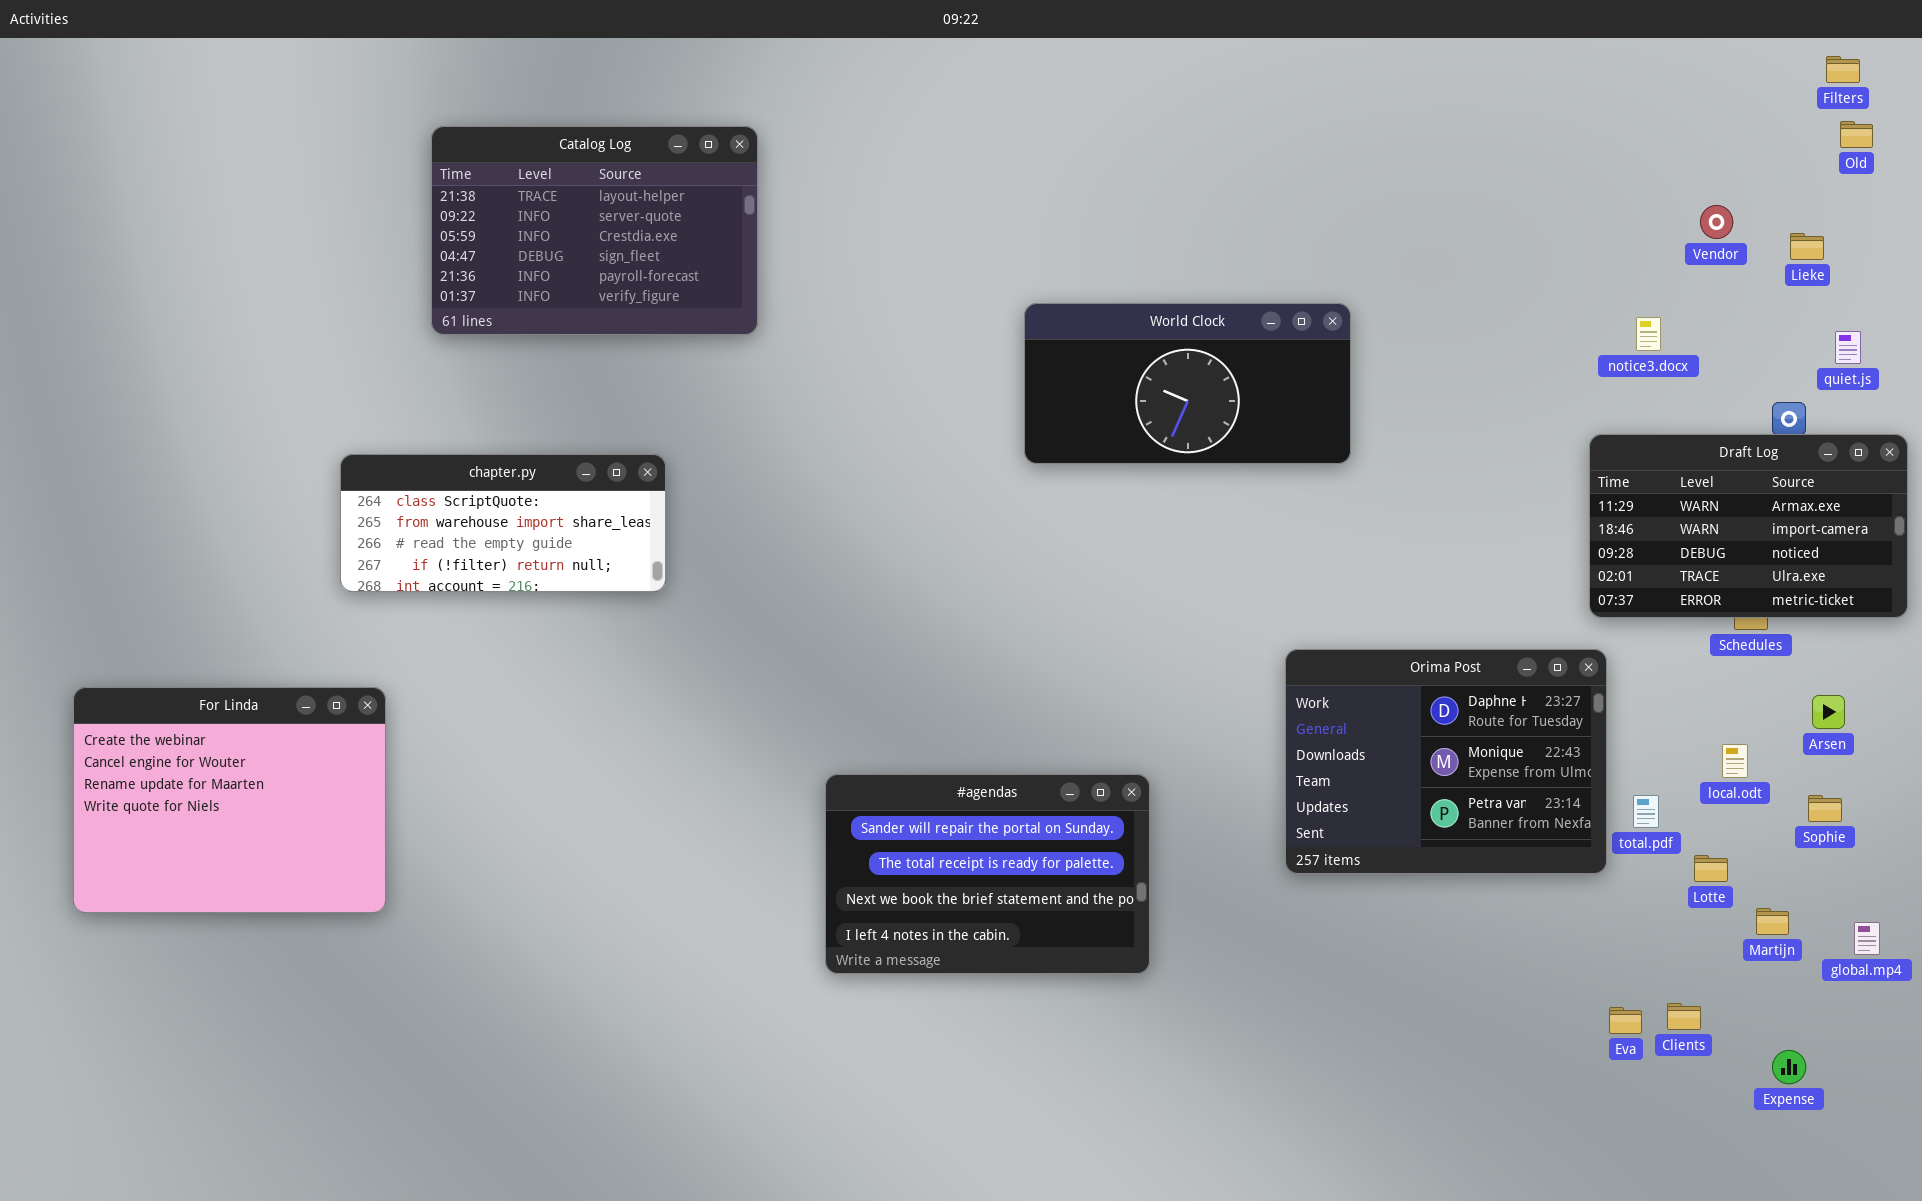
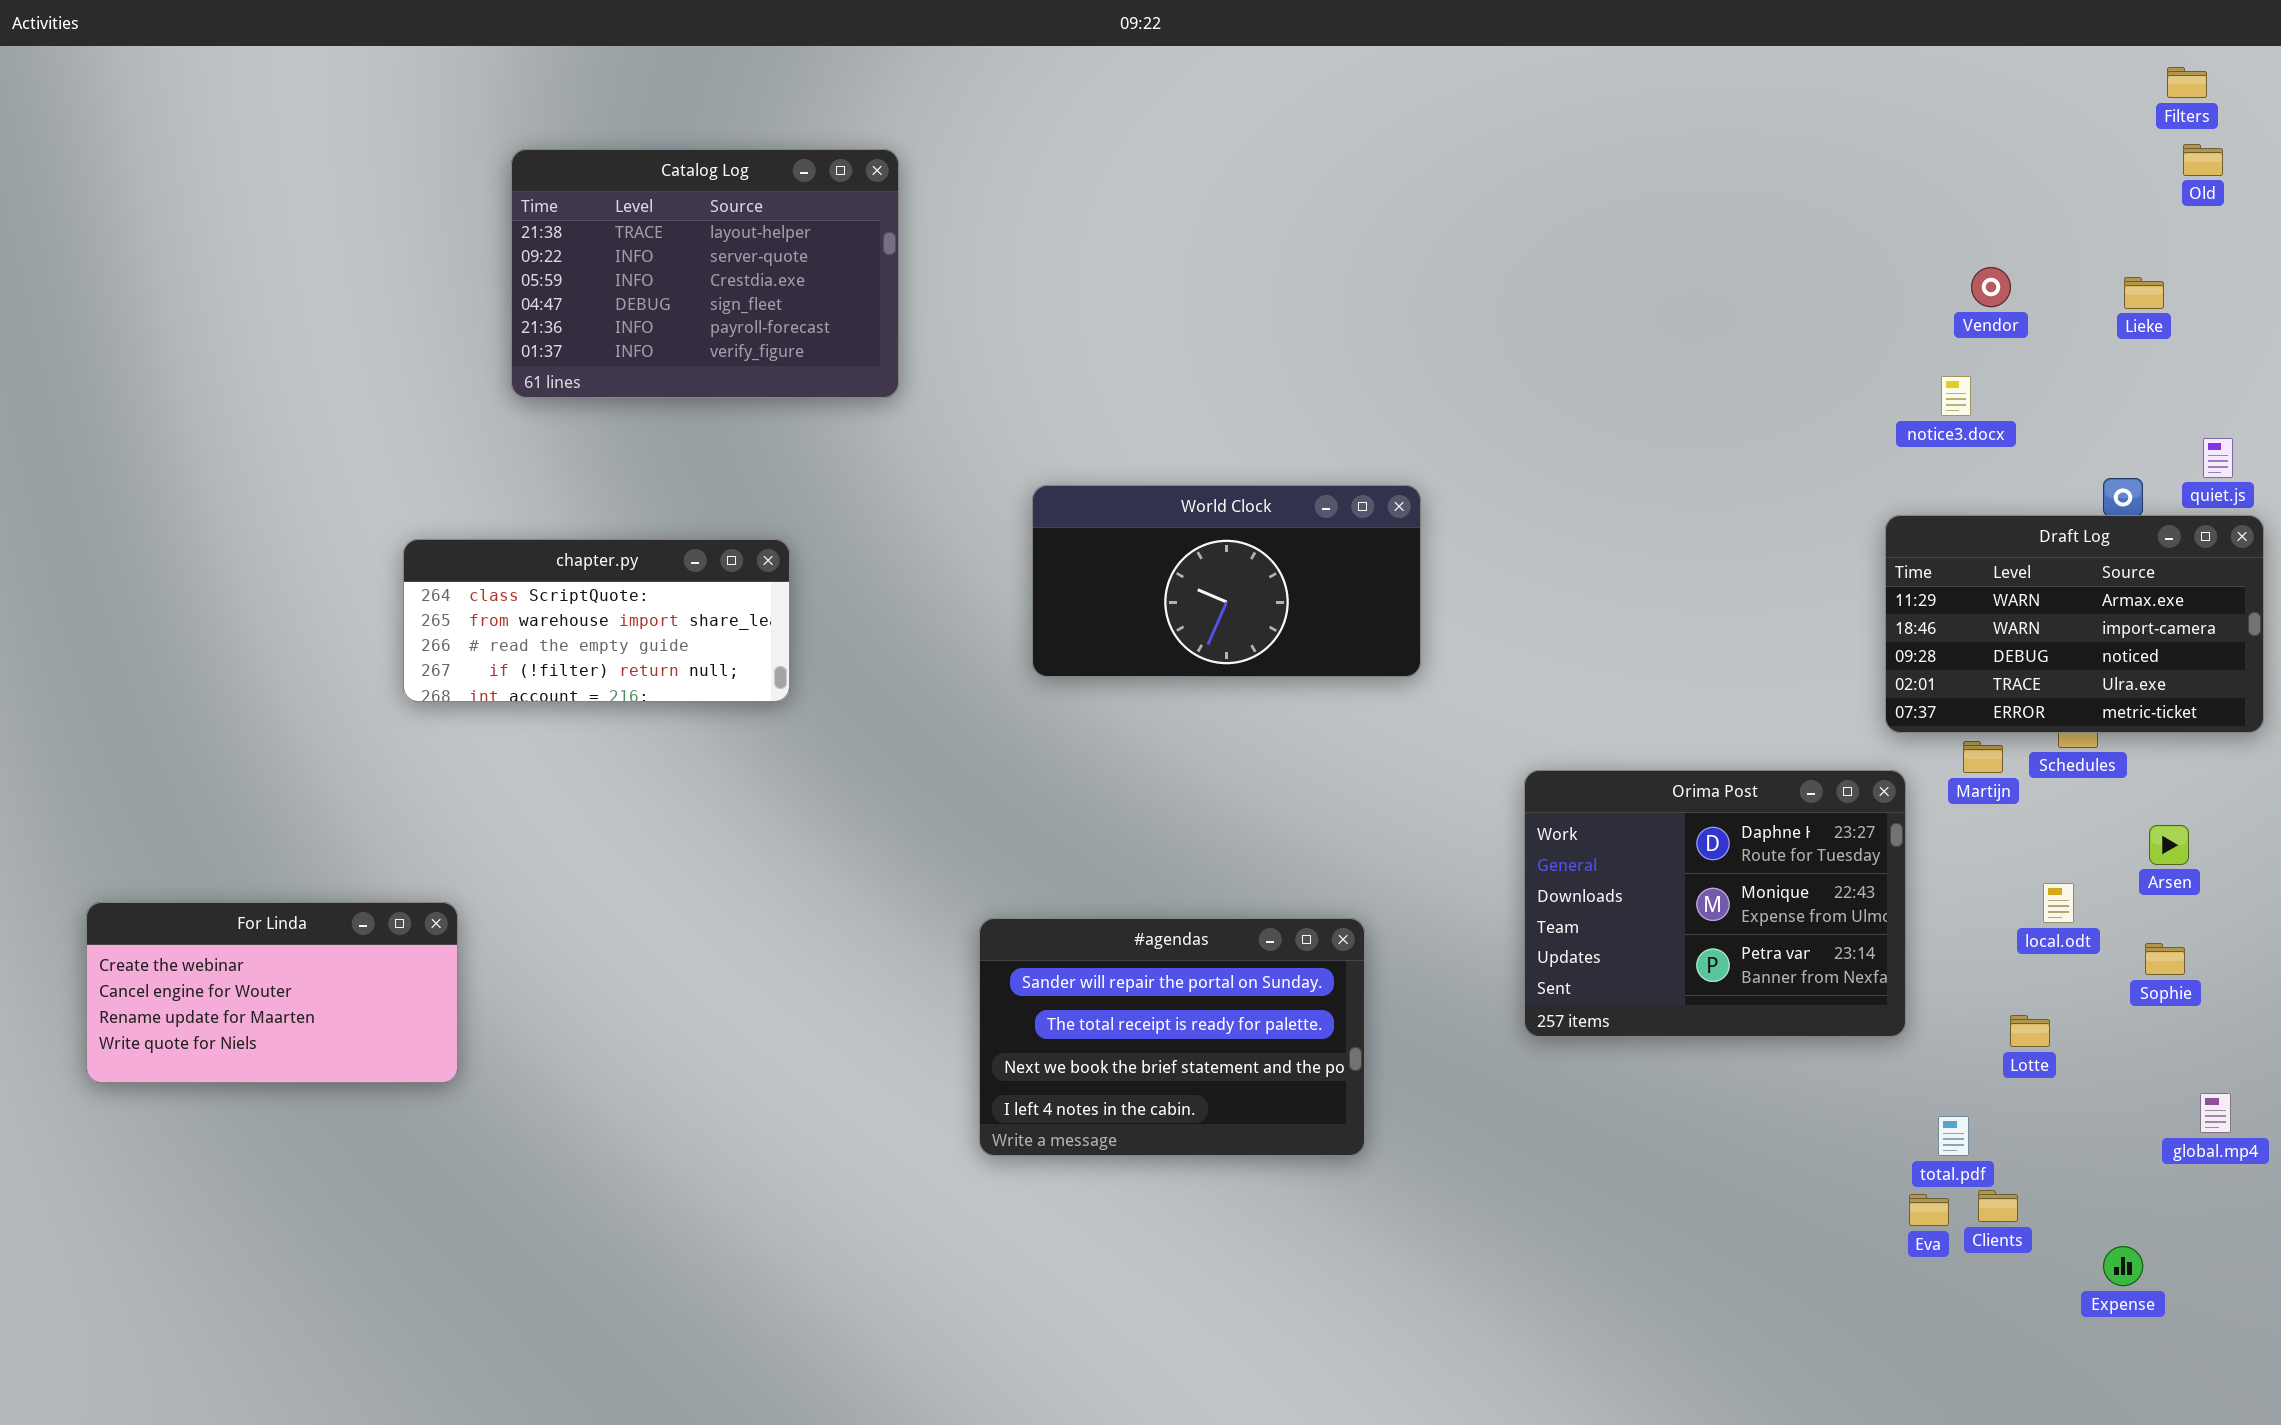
Vendor: [1700,205,1733,239] -> [1971,267,2011,307], moved
World Clock: [1024,303,1351,464] -> [1032,485,1421,677], moved
quiet.js: [1835,331,1861,364] -> [2203,438,2233,478], moved
For Linda: [73,687,386,913] -> [86,902,458,1083], resized
total.pdf: [1633,795,1659,828] -> [1938,1116,1969,1156], moved
Martijn: [1756,908,1789,935] -> [1963,741,2003,773], moved

